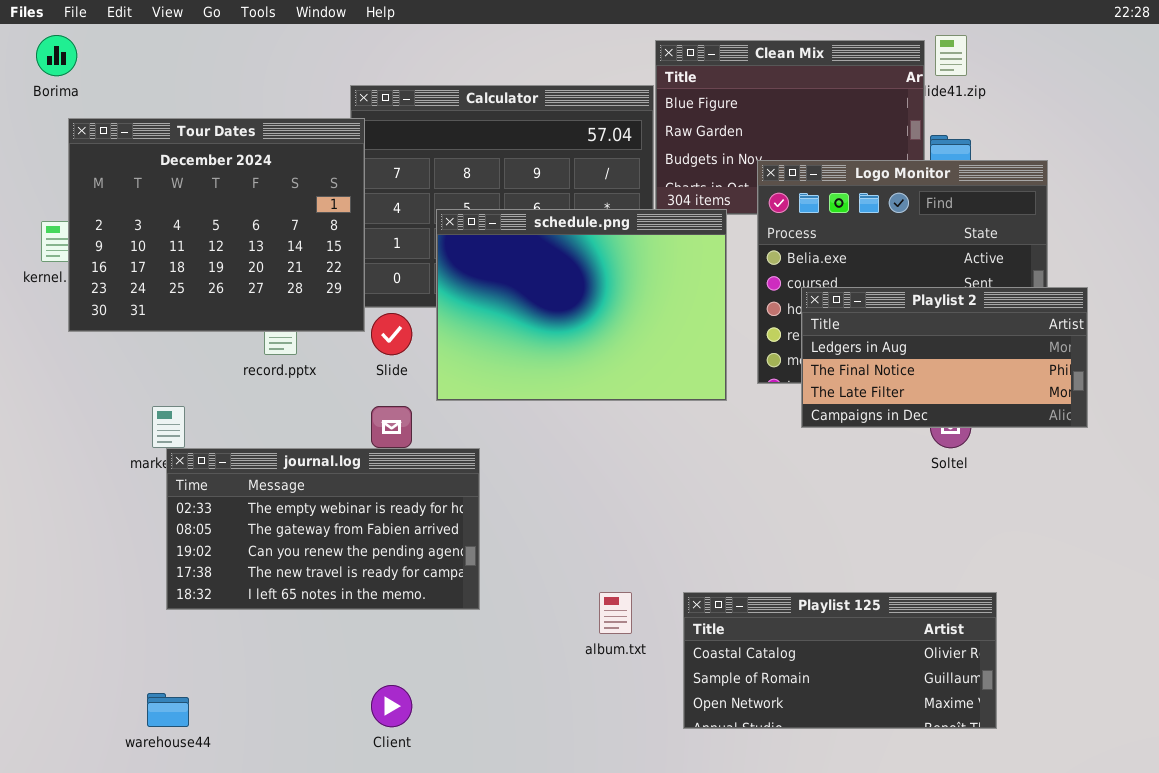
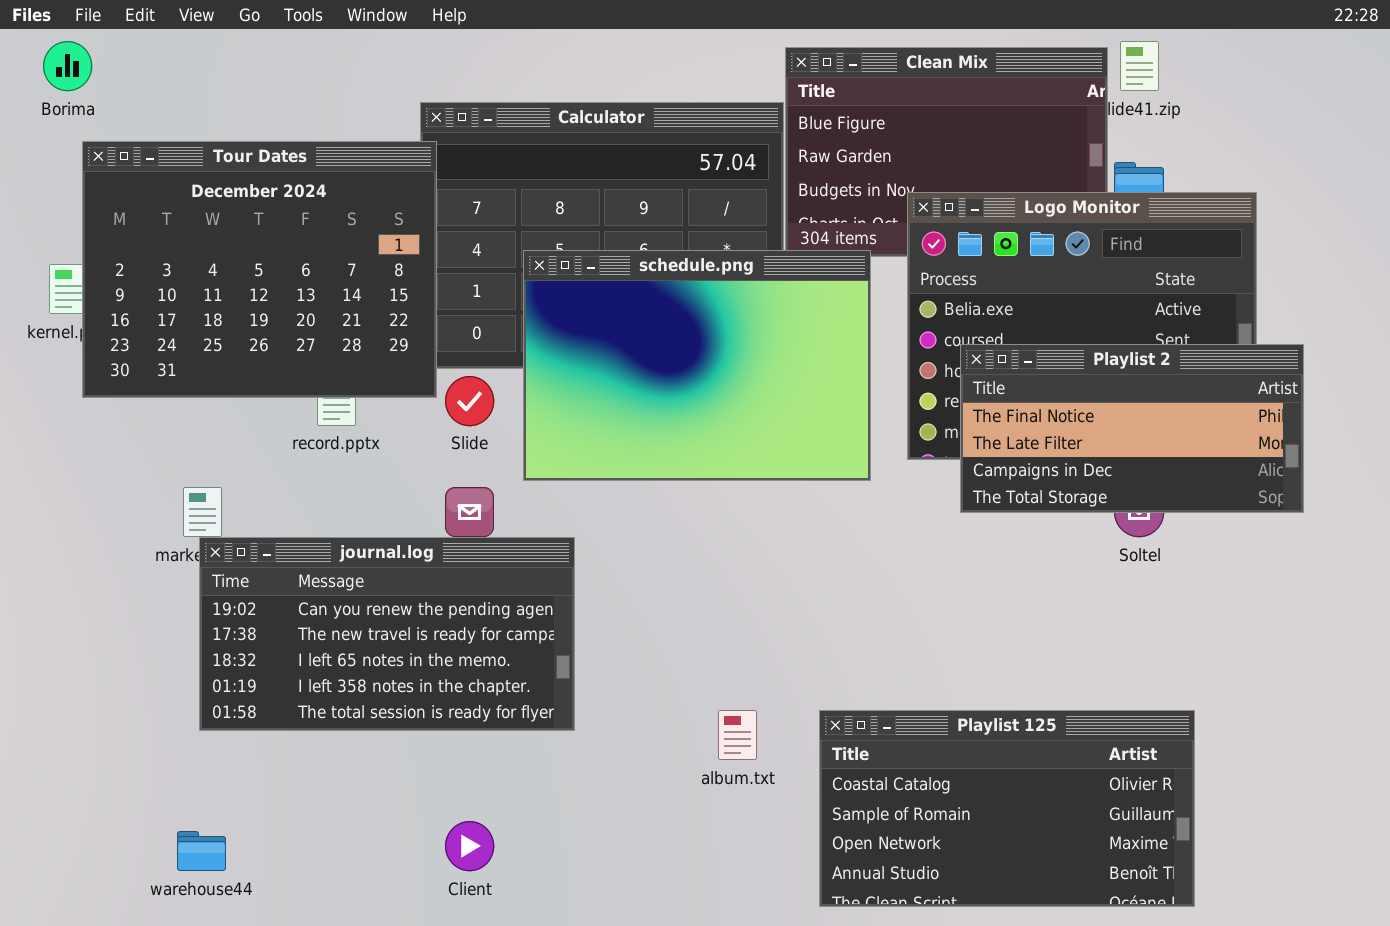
Playlist 2: [801,287,1088,428] -> [960,344,1304,513], scrolled down 1 row
journal.log: [166,448,480,610] -> [199,537,575,731], scrolled down 2 rows
Playlist 125: [683,592,997,729] -> [819,710,1195,907], resized

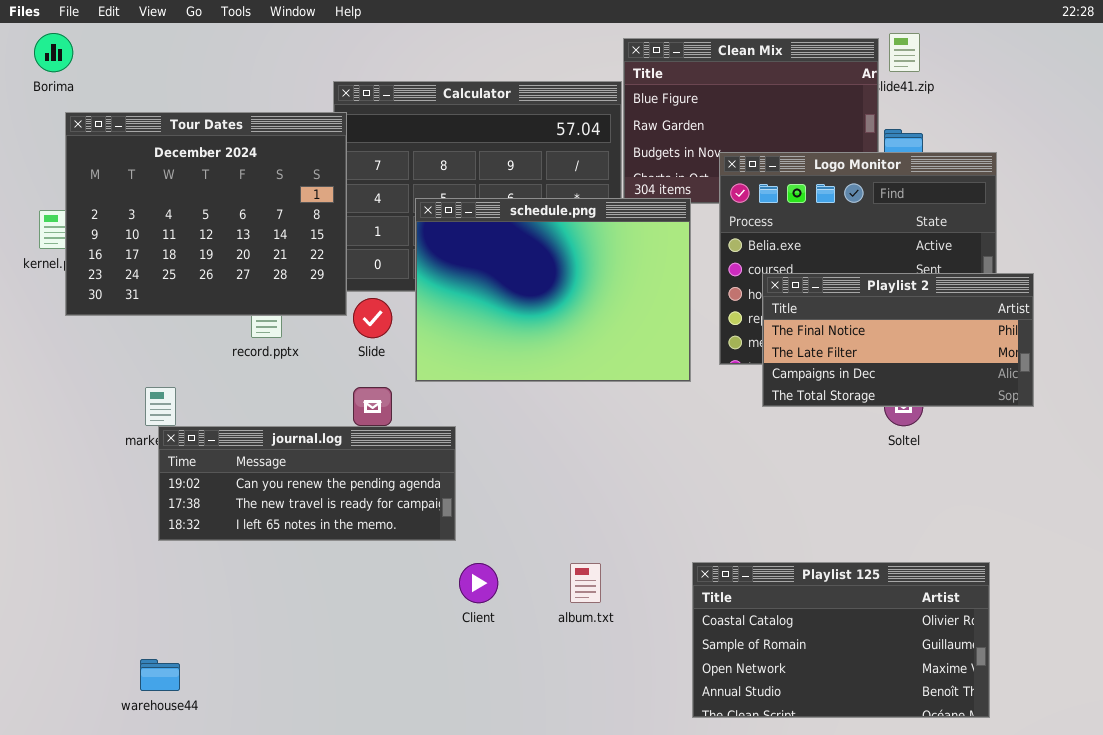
journal.log: [199,537,575,731] -> [158,426,456,541], resized
Playlist 125: [819,710,1195,907] -> [692,562,990,718], moved
Client: [445,821,494,871] -> [459,563,498,603], moved

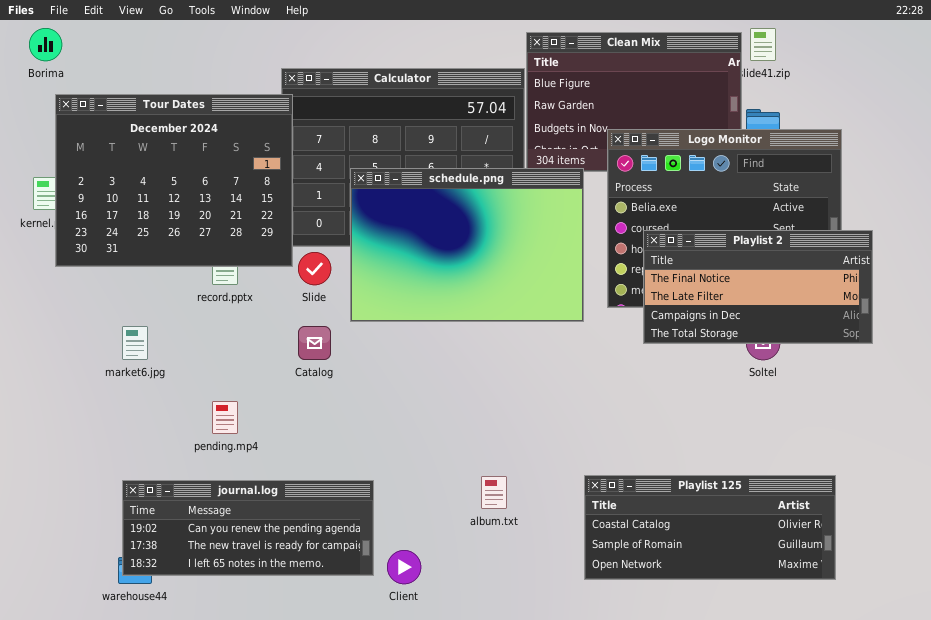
journal.log: [158,426,456,541] -> [122,480,374,576], moved
Playlist 125: [692,562,990,718] -> [584,475,836,580], resized
Client: [459,563,498,603] -> [387,550,421,584], moved

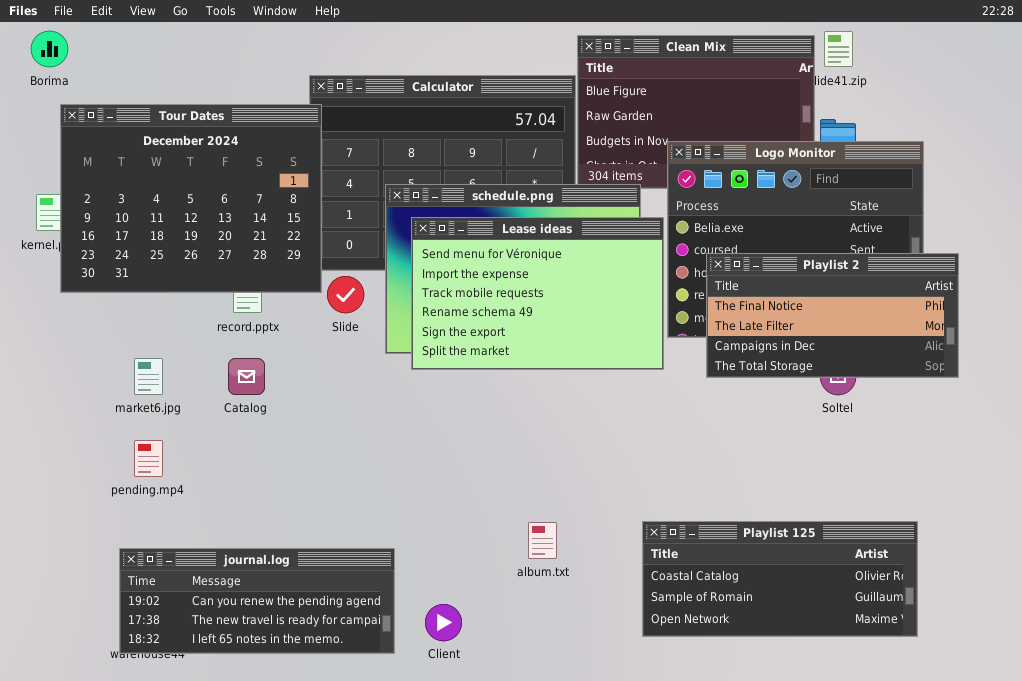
Lease ideas: none -> [411,217,664,370], opened
Catalog: [298,326,331,360] -> [228,358,265,395], moved
pending.mp4: [212,401,238,434] -> [134,440,163,477], moved
journal.log: [122,480,374,576] -> [119,548,395,654], moved

